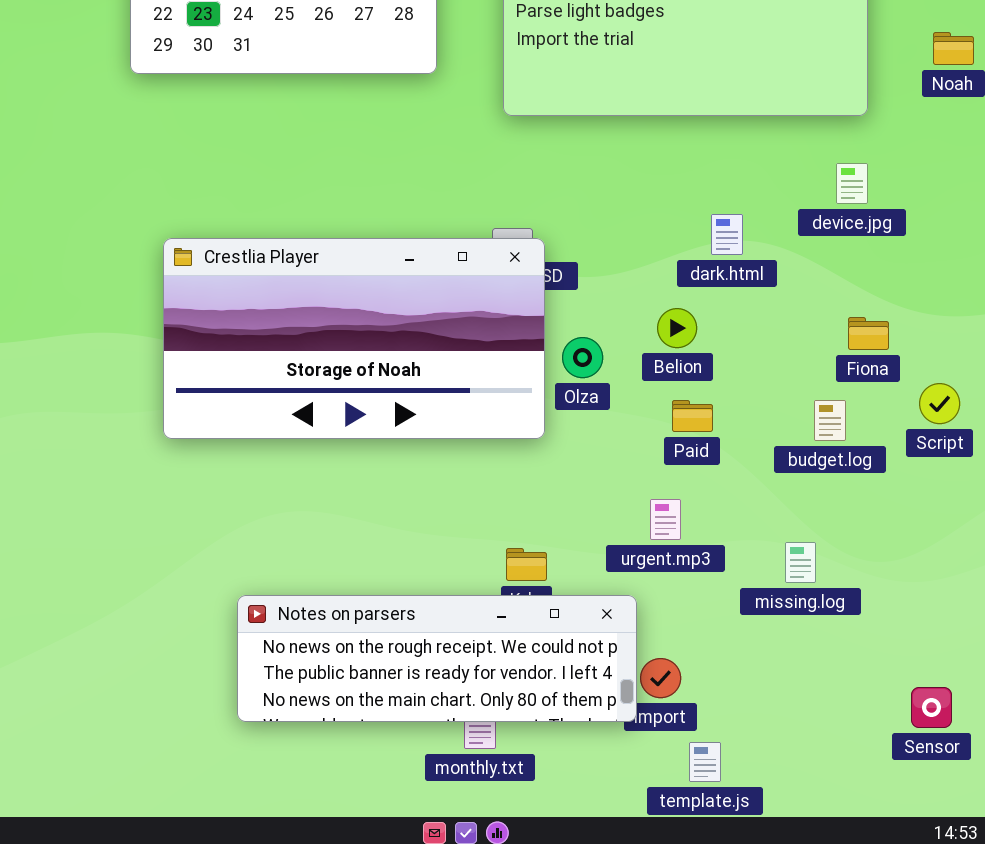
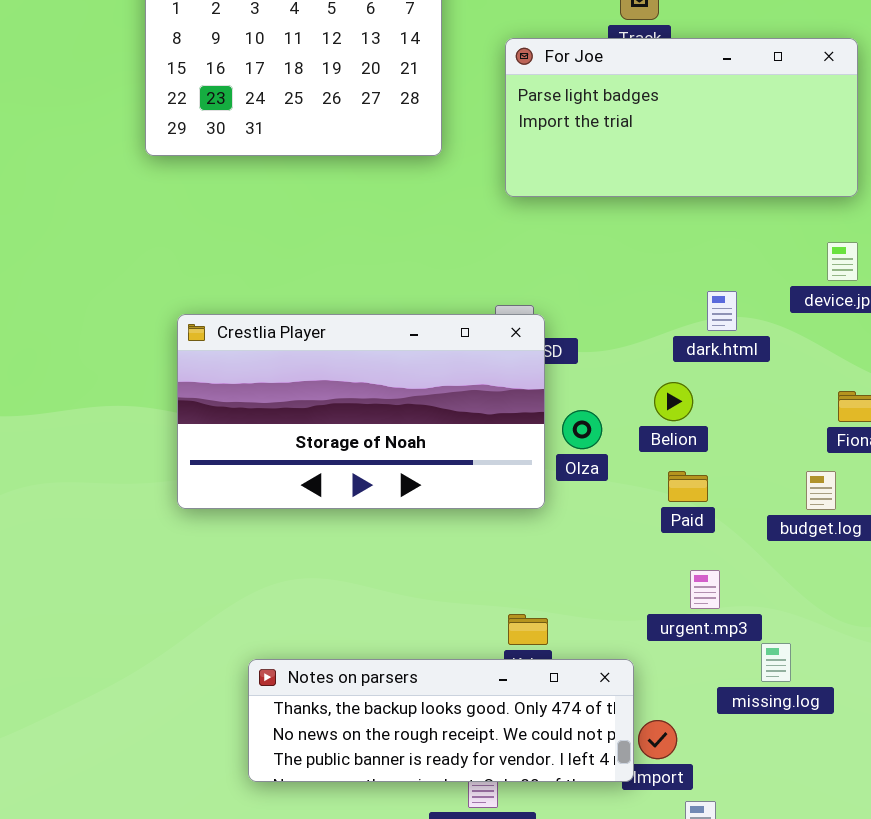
urgent.mp3: [650,499,681,540] -> [690,570,720,609], moved
missing.log: [785,542,816,583] -> [761,643,791,682], moved
Notes on parsers: [237,595,637,722] -> [248,659,634,782], scrolled up 1 row

